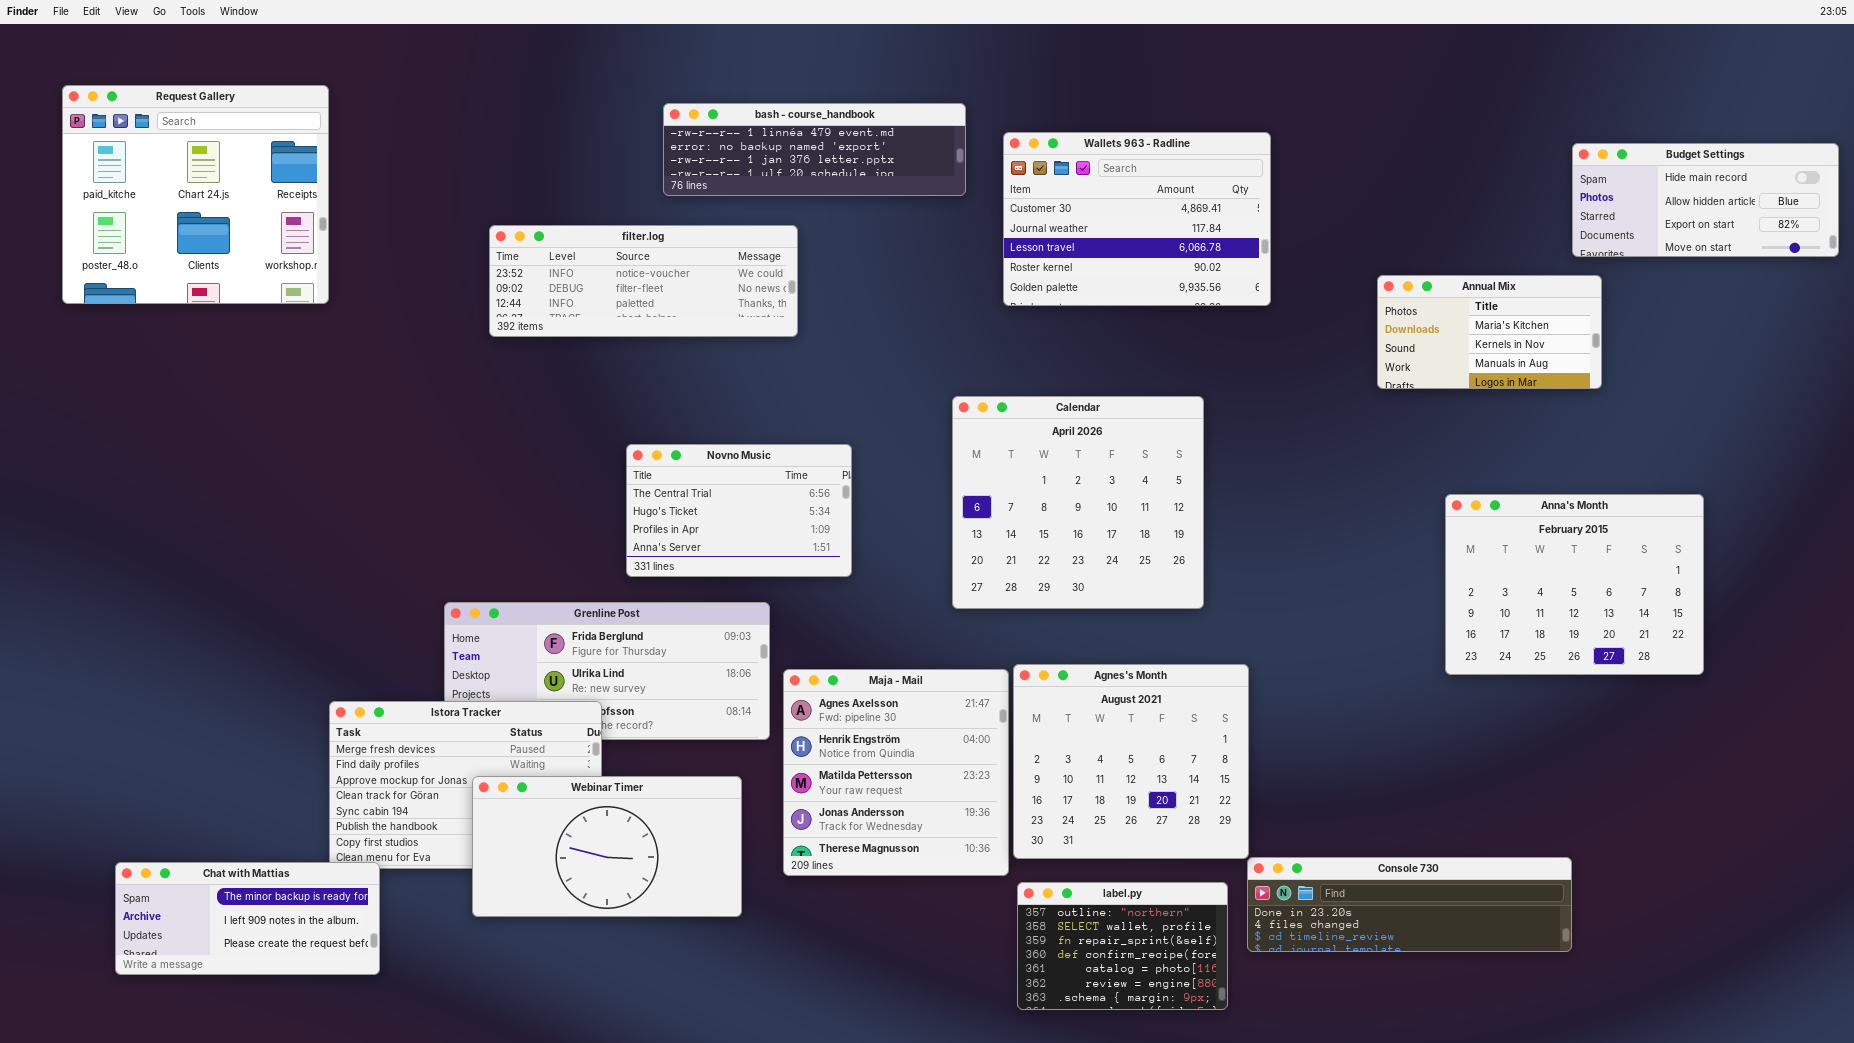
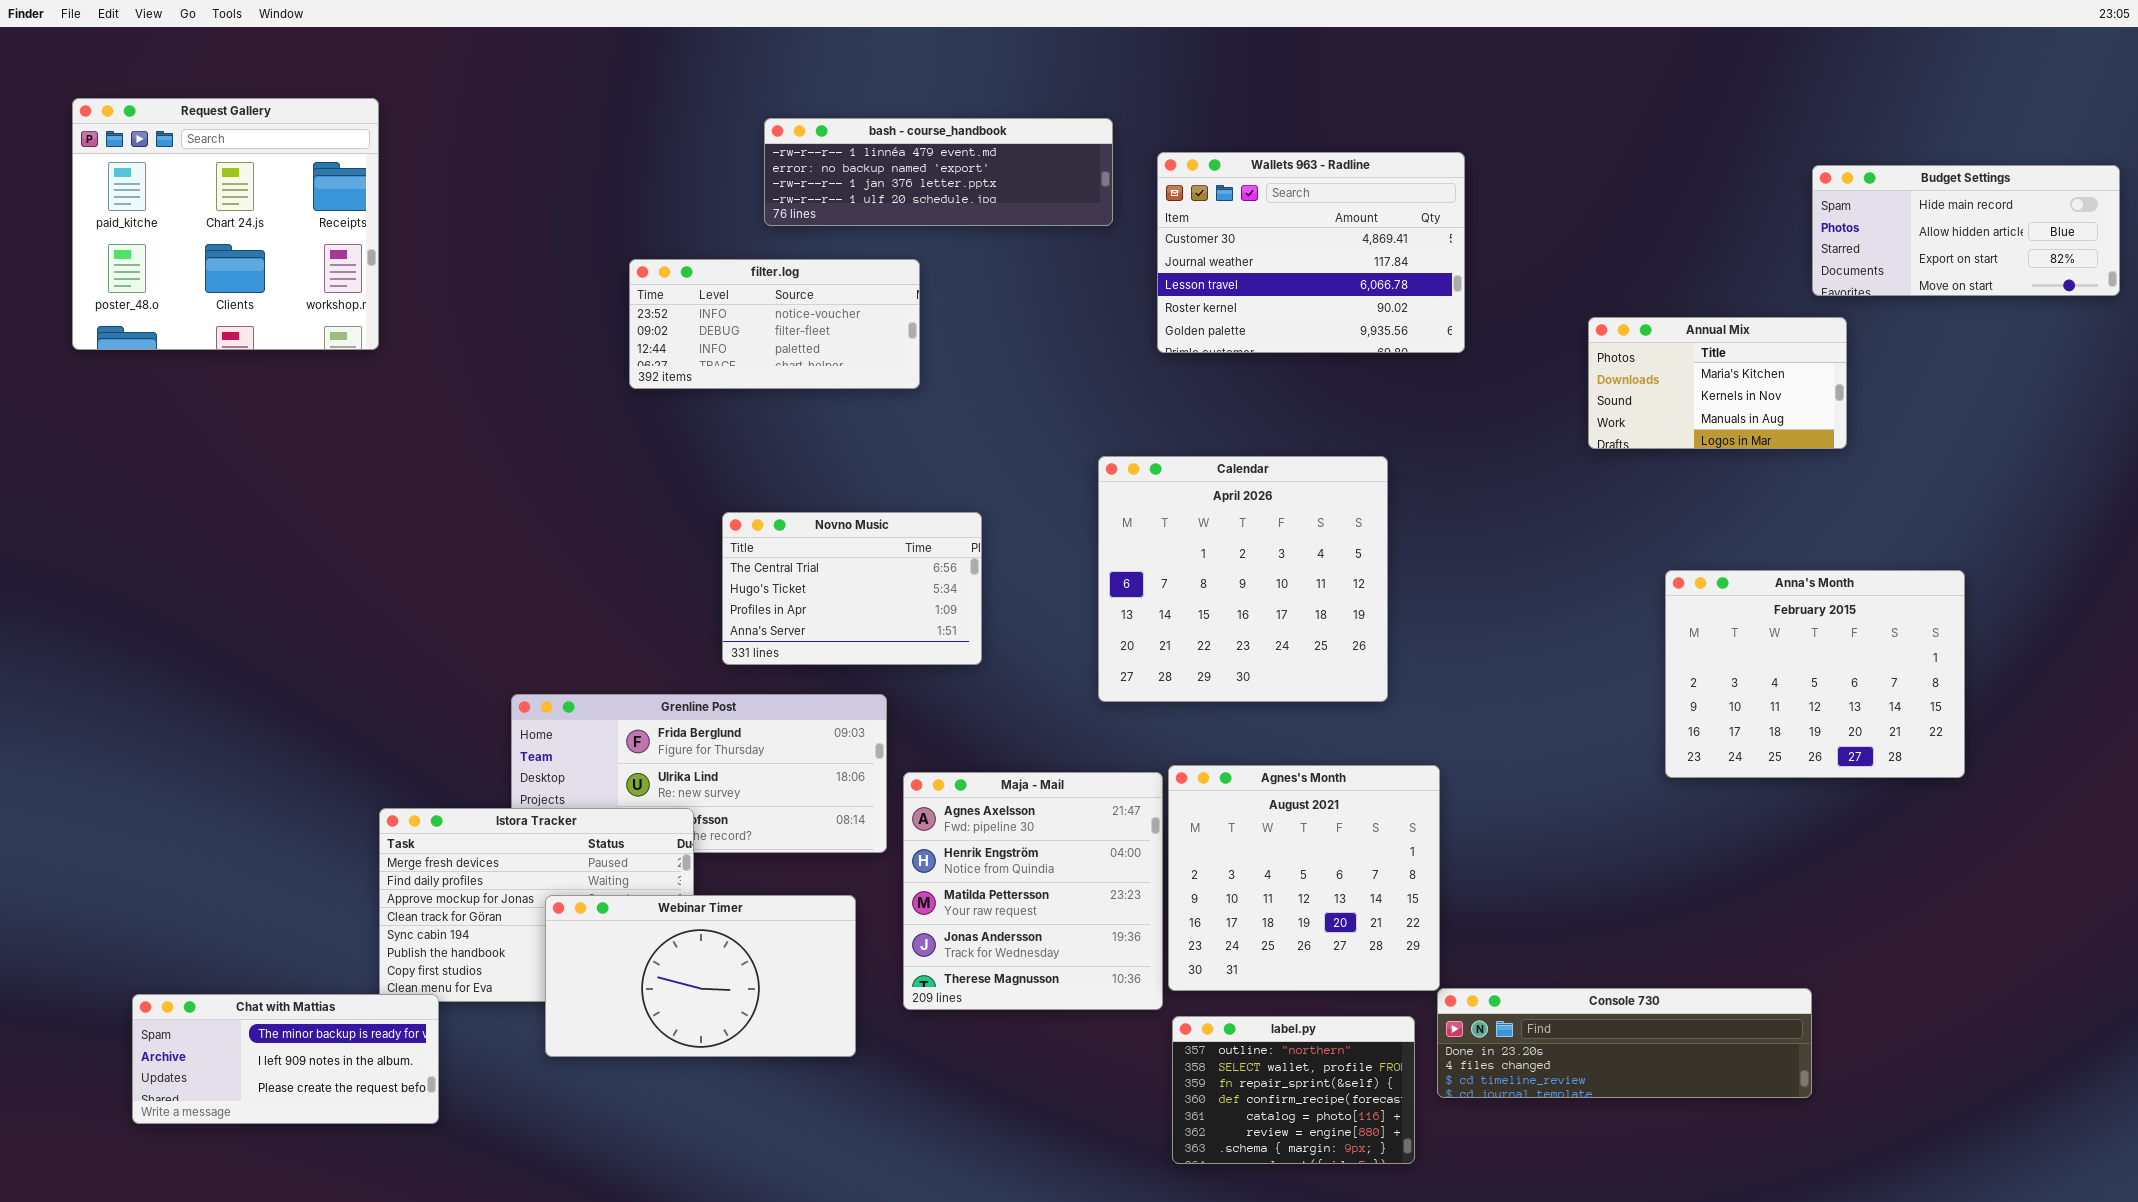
filter.log: [489,225,798,337] -> [629,259,920,389], resized

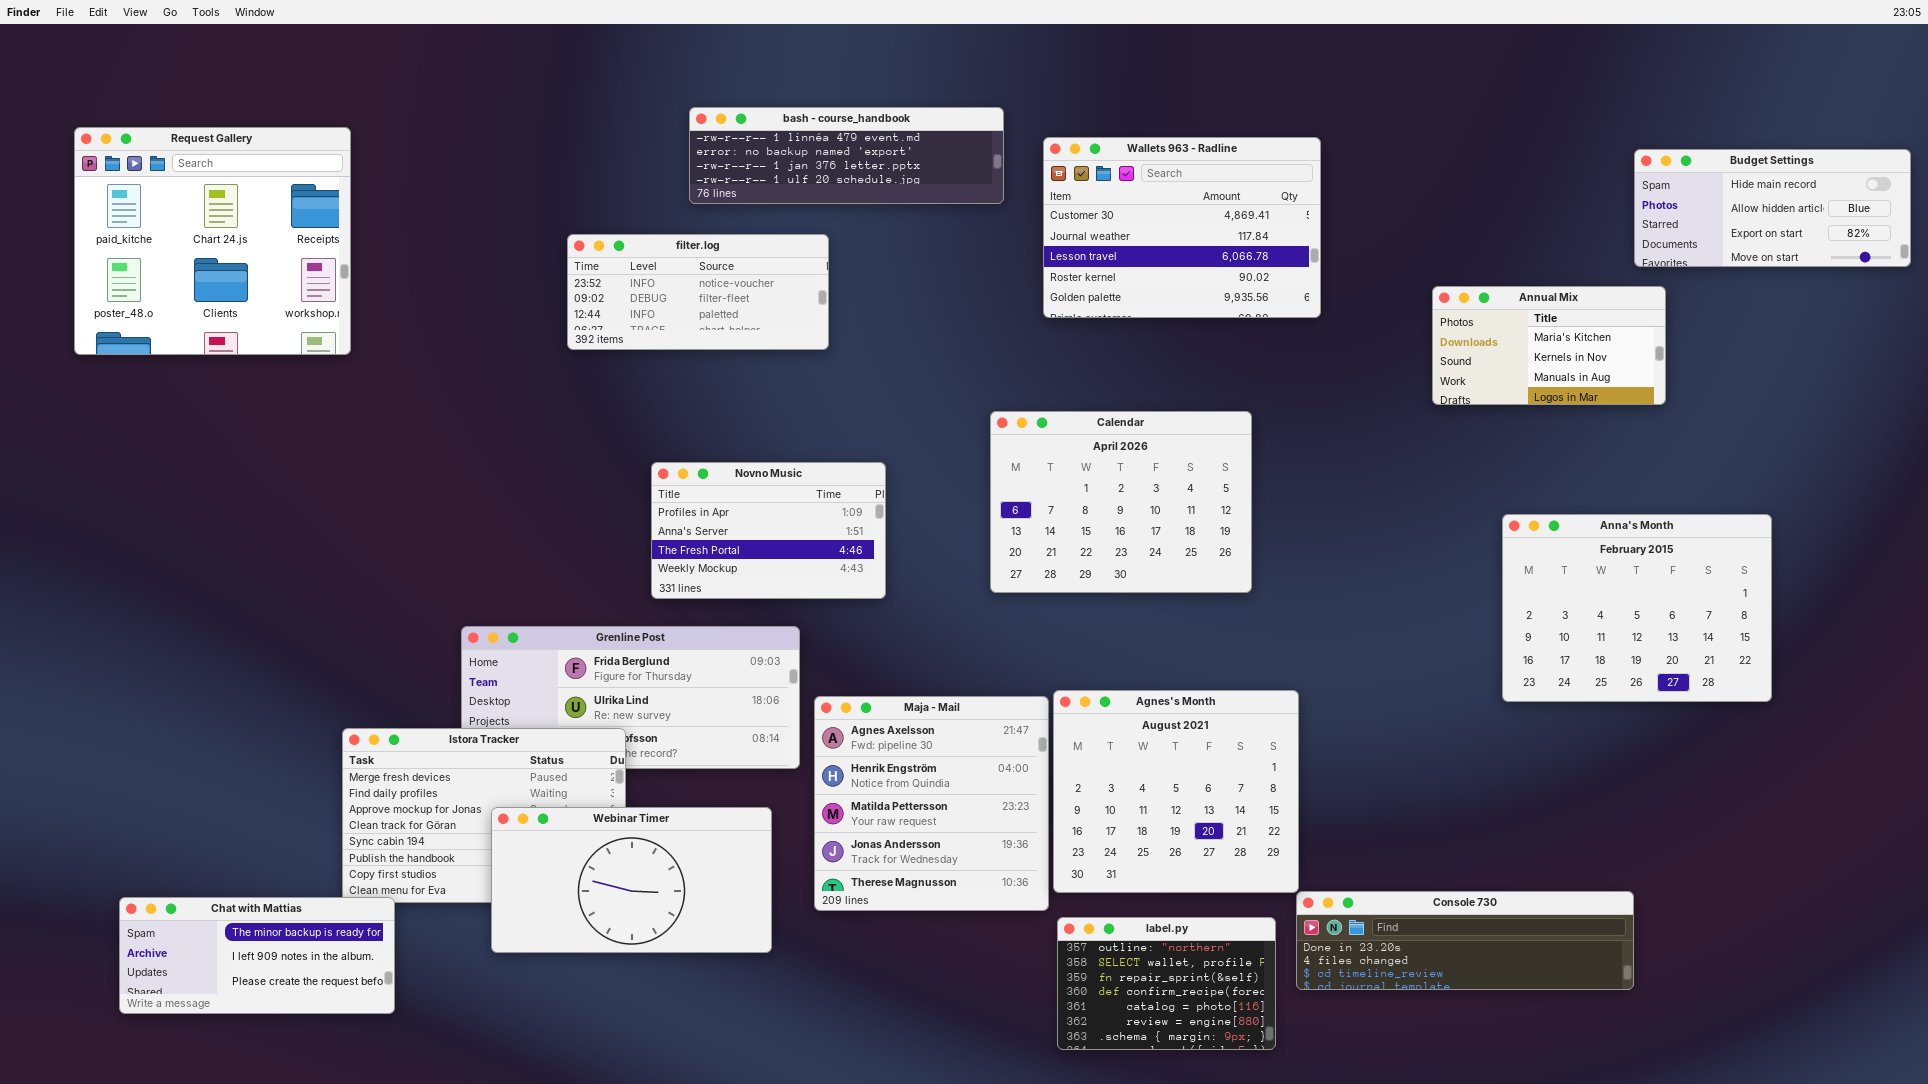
Request Gallery: [72,98,379,350] -> [74,127,351,355], moved
Calendar: [1098,456,1388,702] -> [990,411,1252,593], resized
Novno Music: [722,512,982,665] -> [651,462,886,599], scrolled down 2 rows

